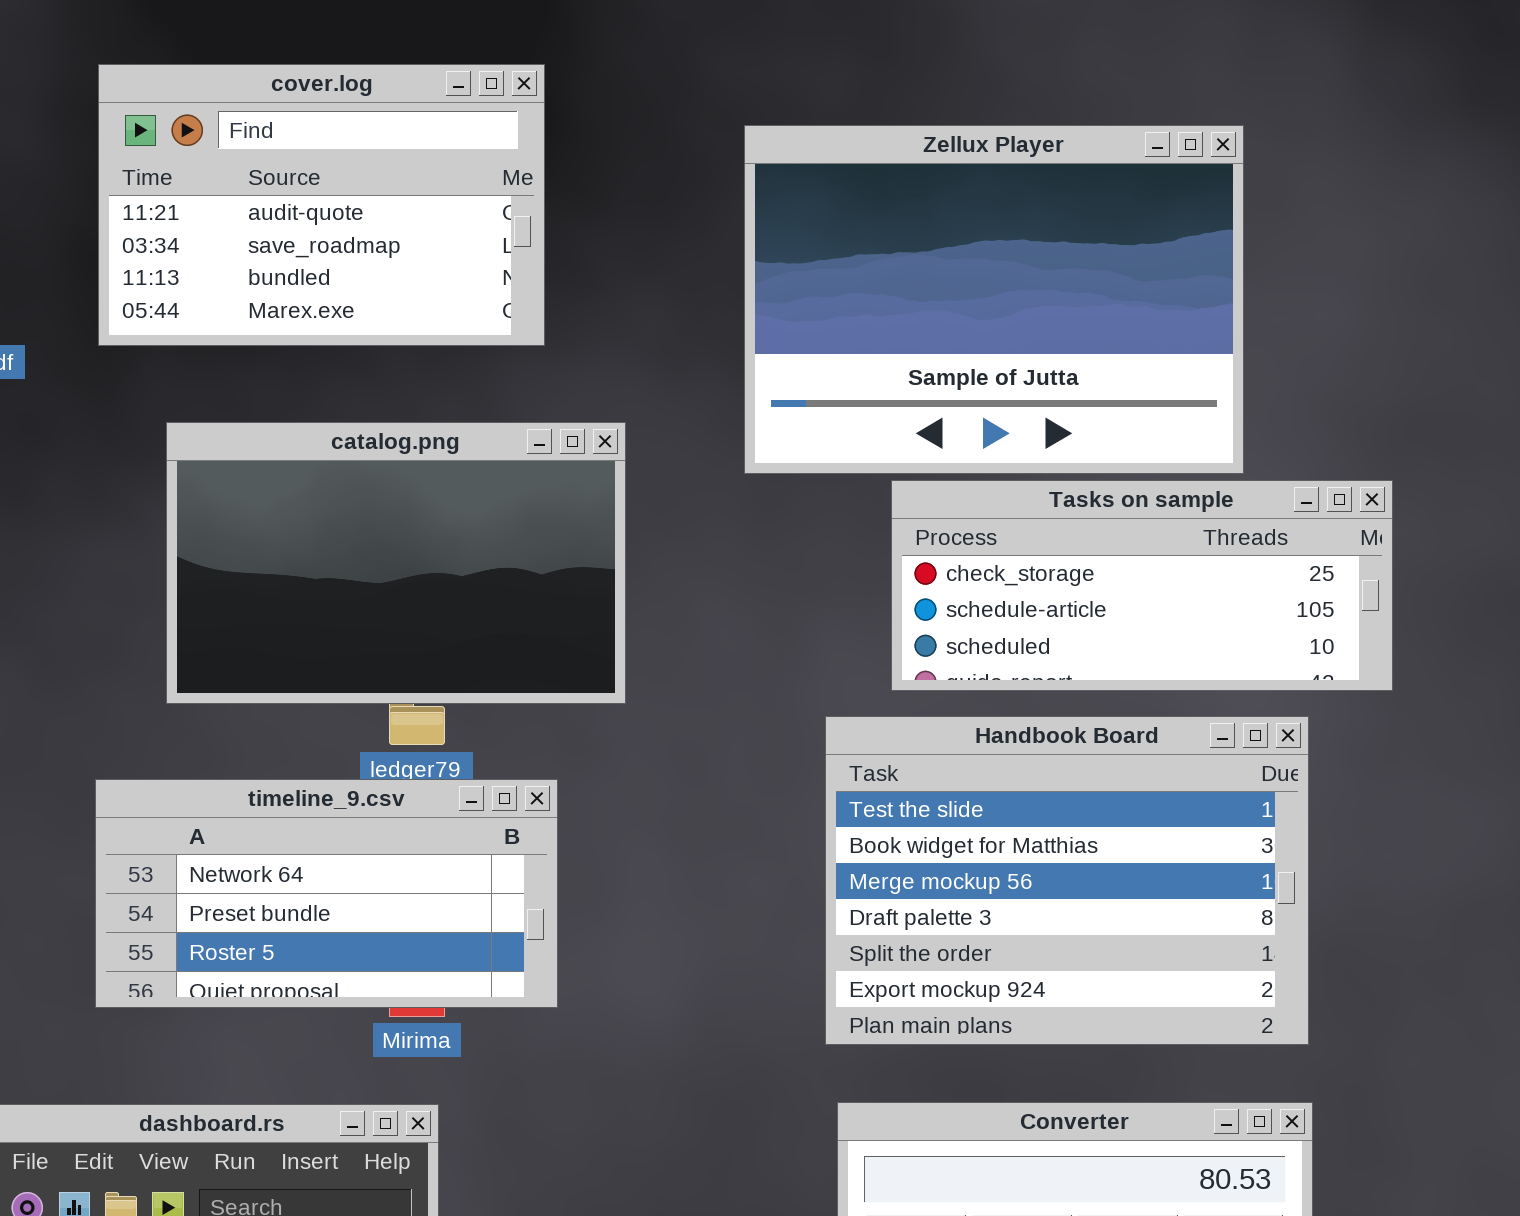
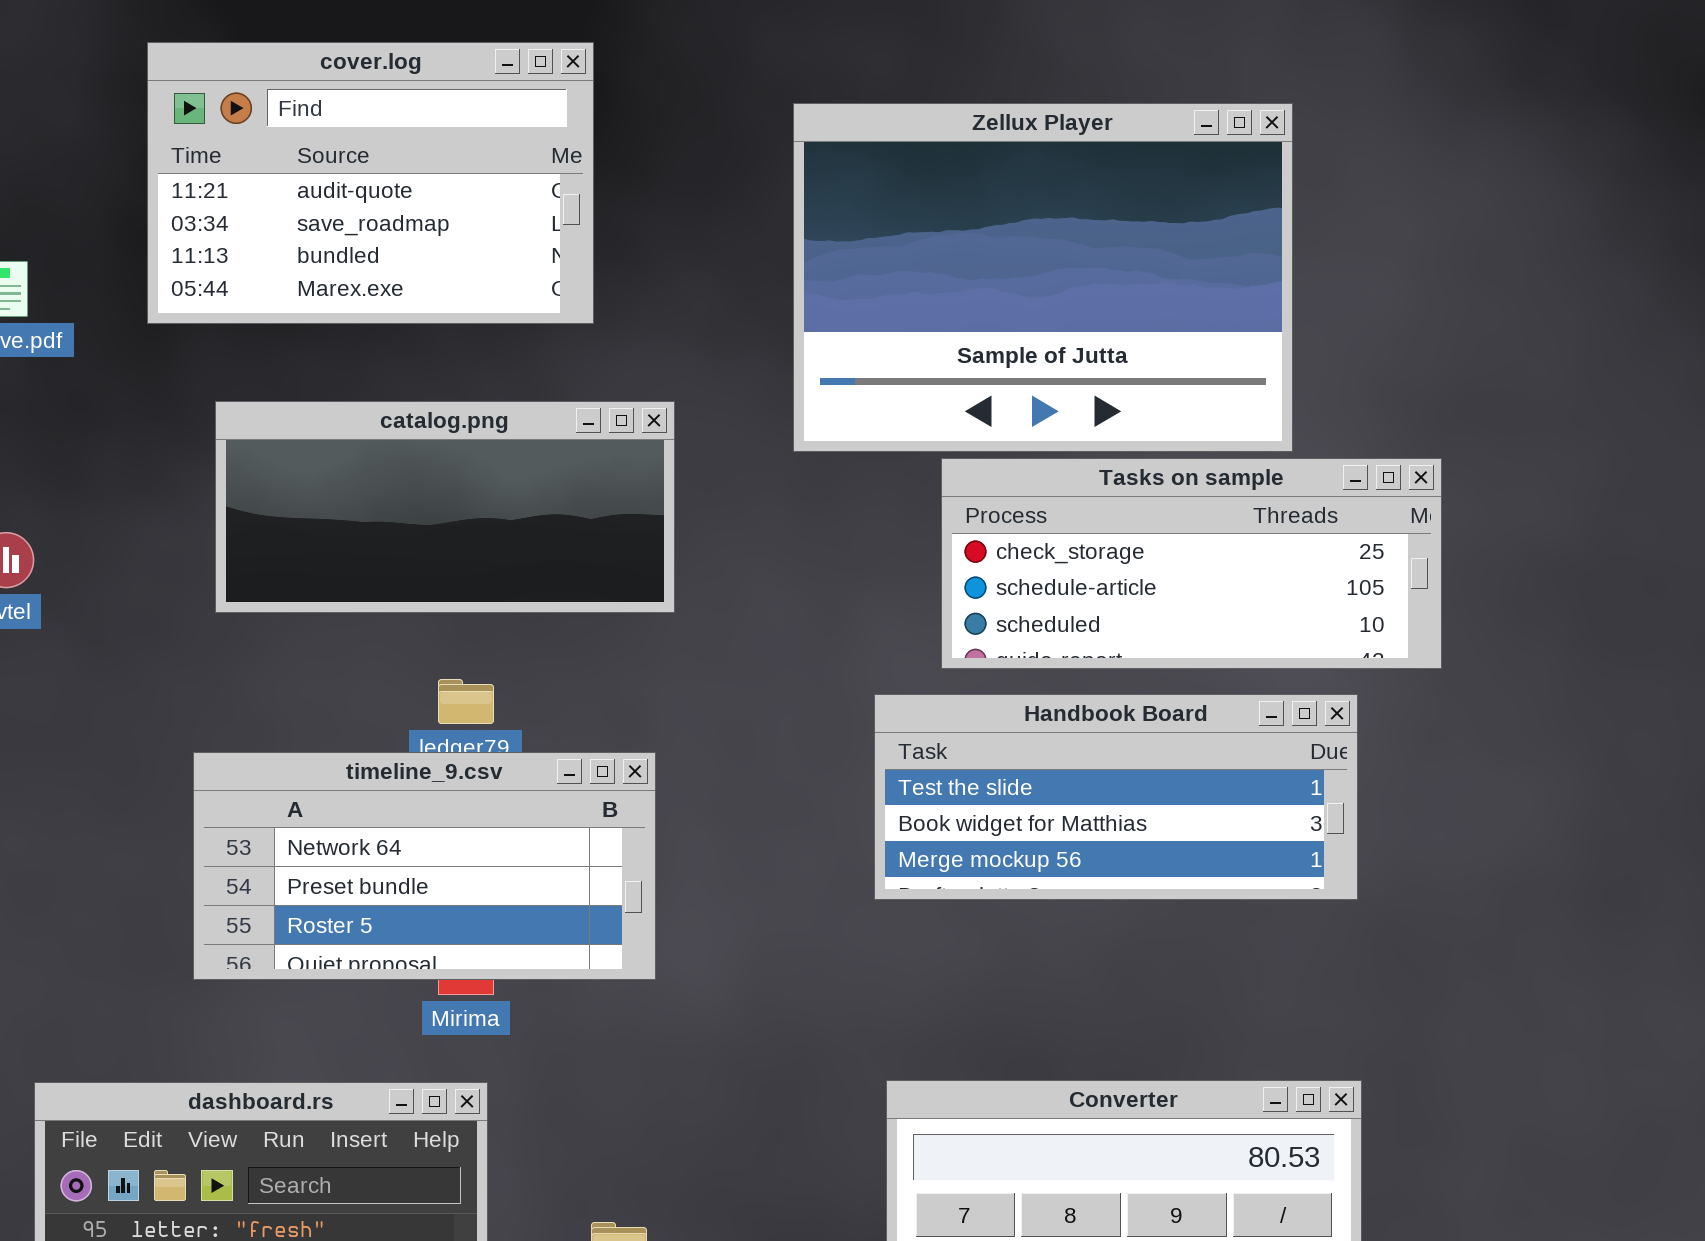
catalog.png: [166,422,626,704] -> [215,401,675,613], resized
Handbook Board: [825,716,1309,1045] -> [874,694,1358,900], resized
timeline_9.csv: [95,779,558,1008] -> [193,752,656,980], moved

